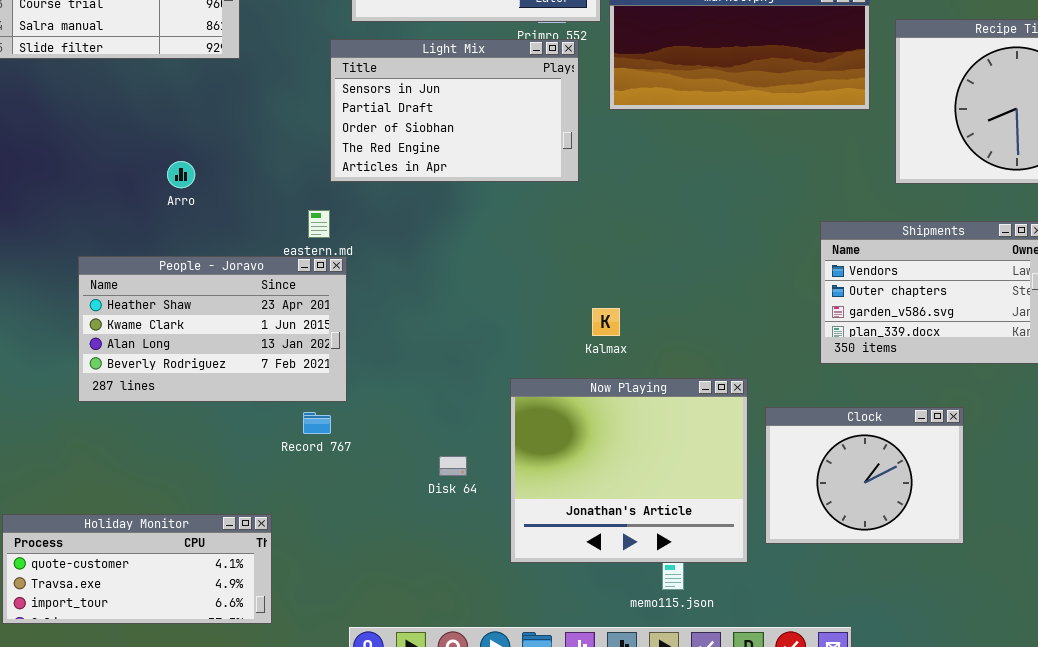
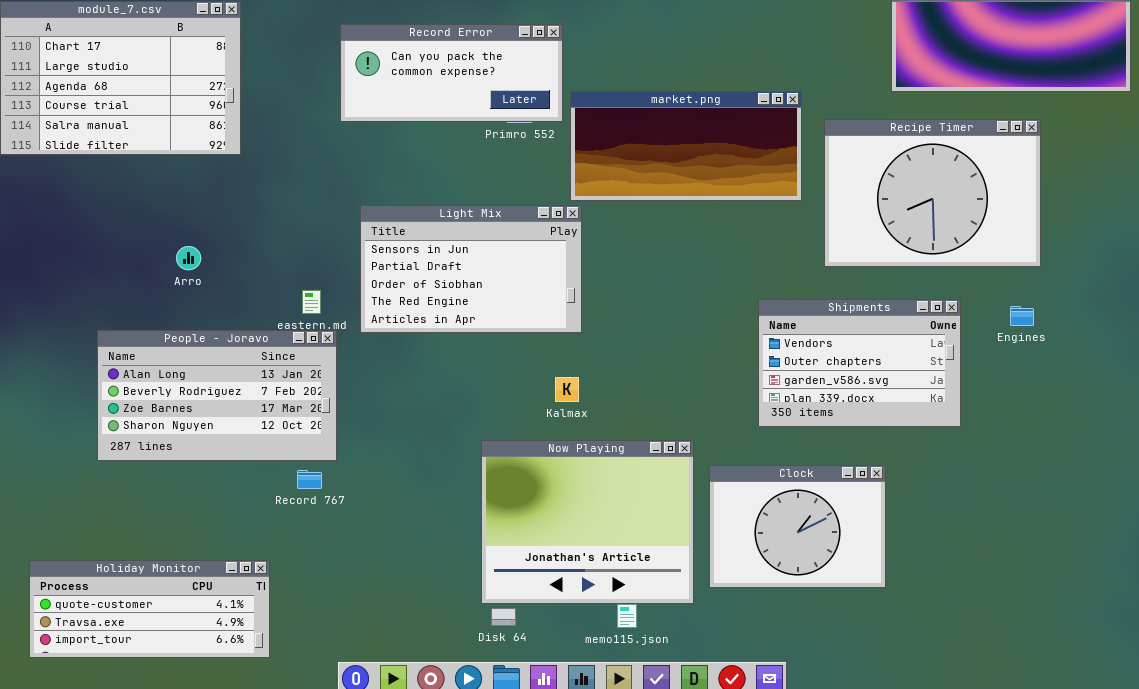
Light Mix: [330,39,579,182] -> [360,205,582,333], moved
People - Joravo: [78,256,347,402] -> [97,330,337,461], scrolled down 2 rows
Disk 64: [439,456,467,476] -> [491,608,516,626], moved

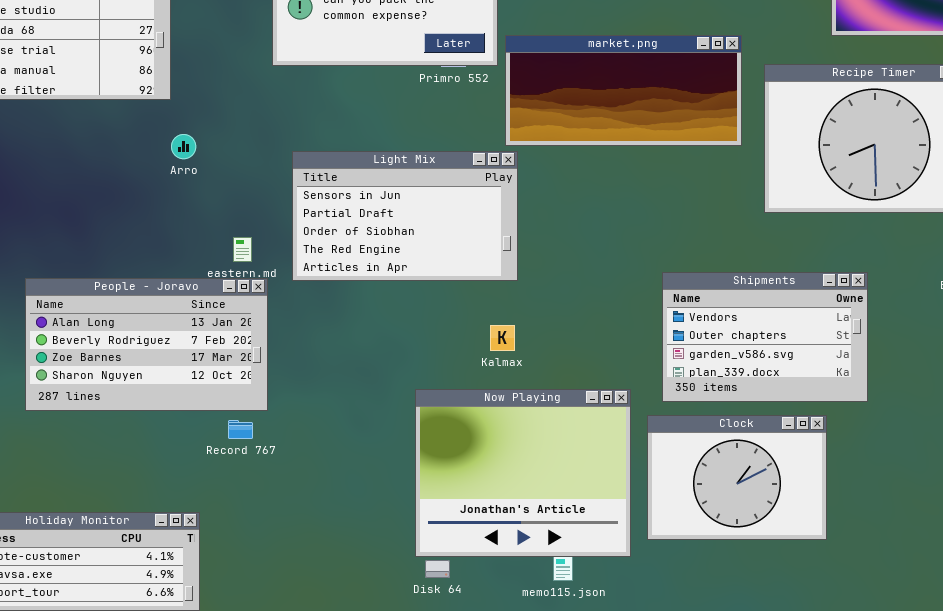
Arro: [176,246,201,270] -> [171,134,196,159], moved
Shipments: [758,299,961,427] -> [662,272,868,402], moved

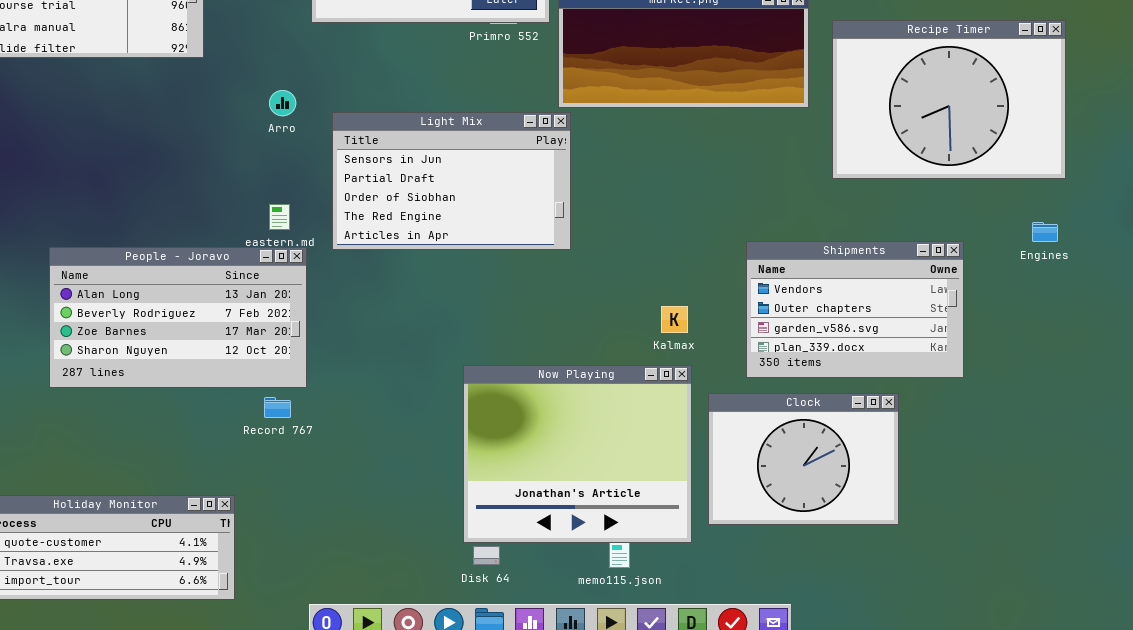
Arro: [171,134,196,159] -> [269,90,296,116], moved
Shipments: [662,272,868,402] -> [746,241,964,378], moved
Kalmax: [490,325,515,351] -> [661,306,688,333], moved

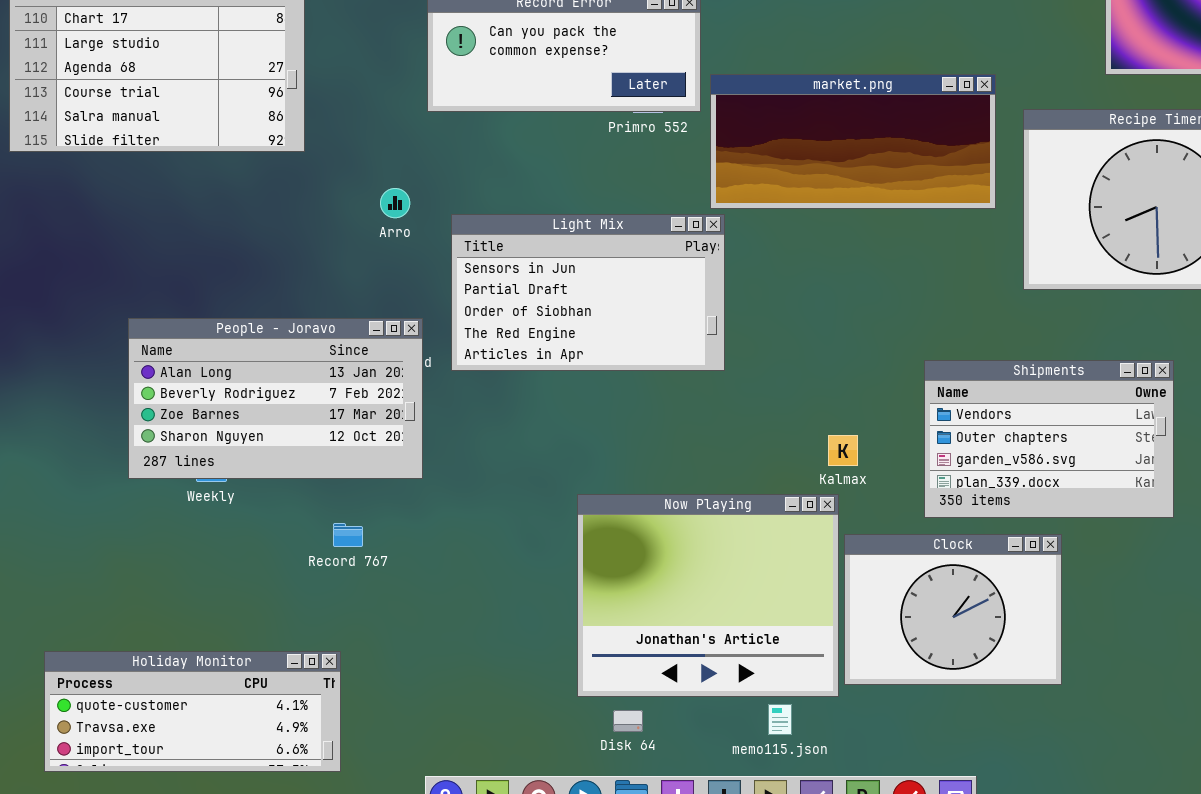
People - Joravo: [49,247,307,388] -> [128,318,423,479], moved
Now Playing: [463,365,692,543] -> [577,494,839,697], moved
Clock: [708,393,899,525] -> [844,534,1062,685], moved
Record 767: [264,397,291,418] -> [333,523,363,547], moved

